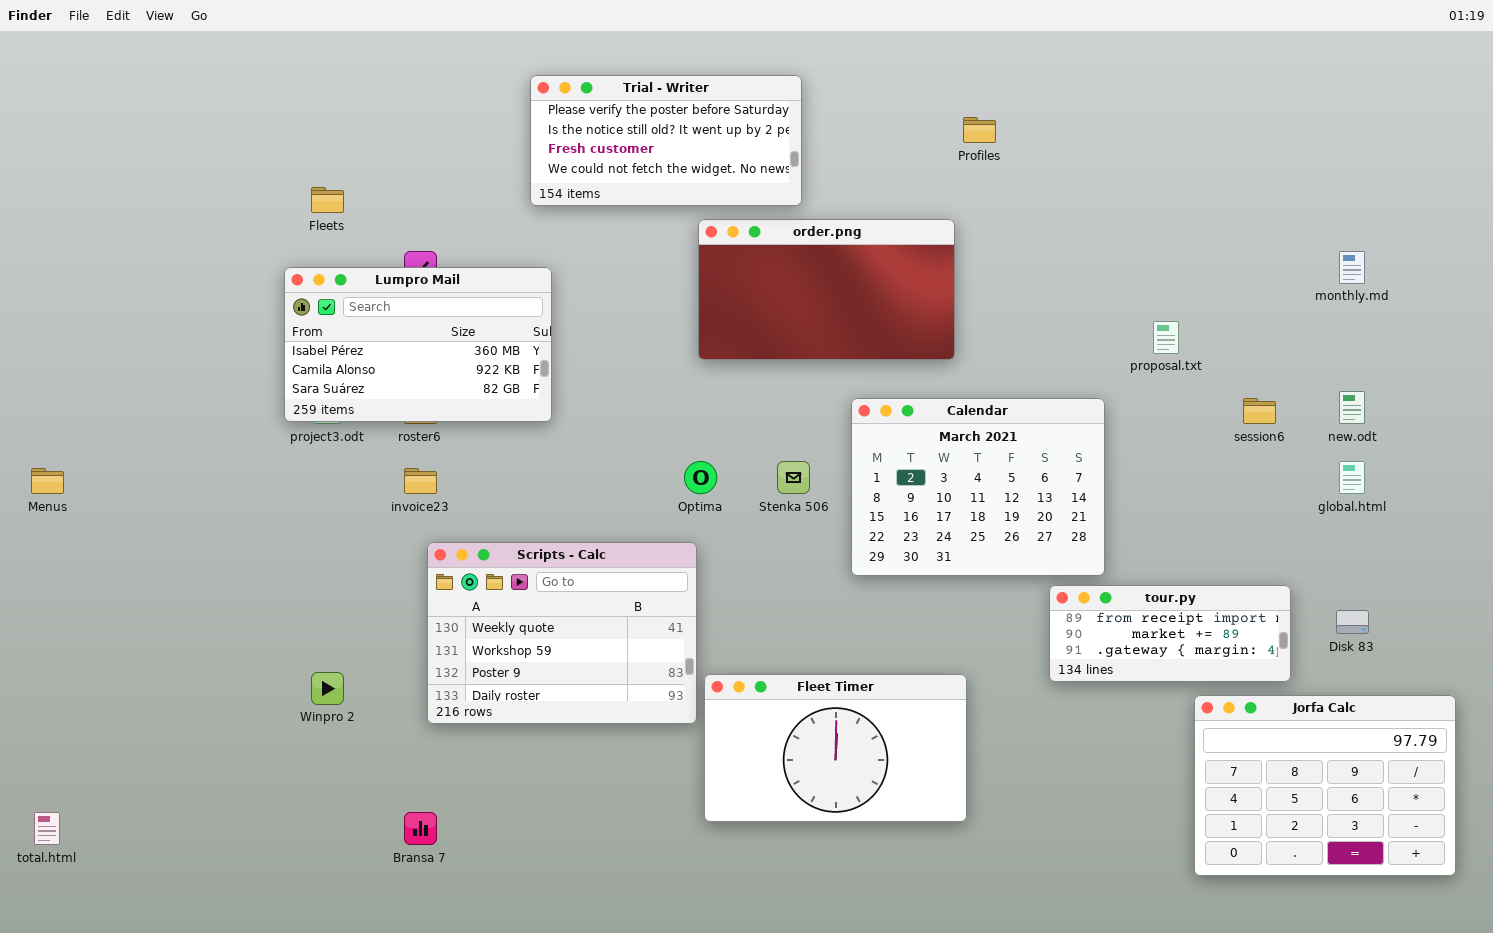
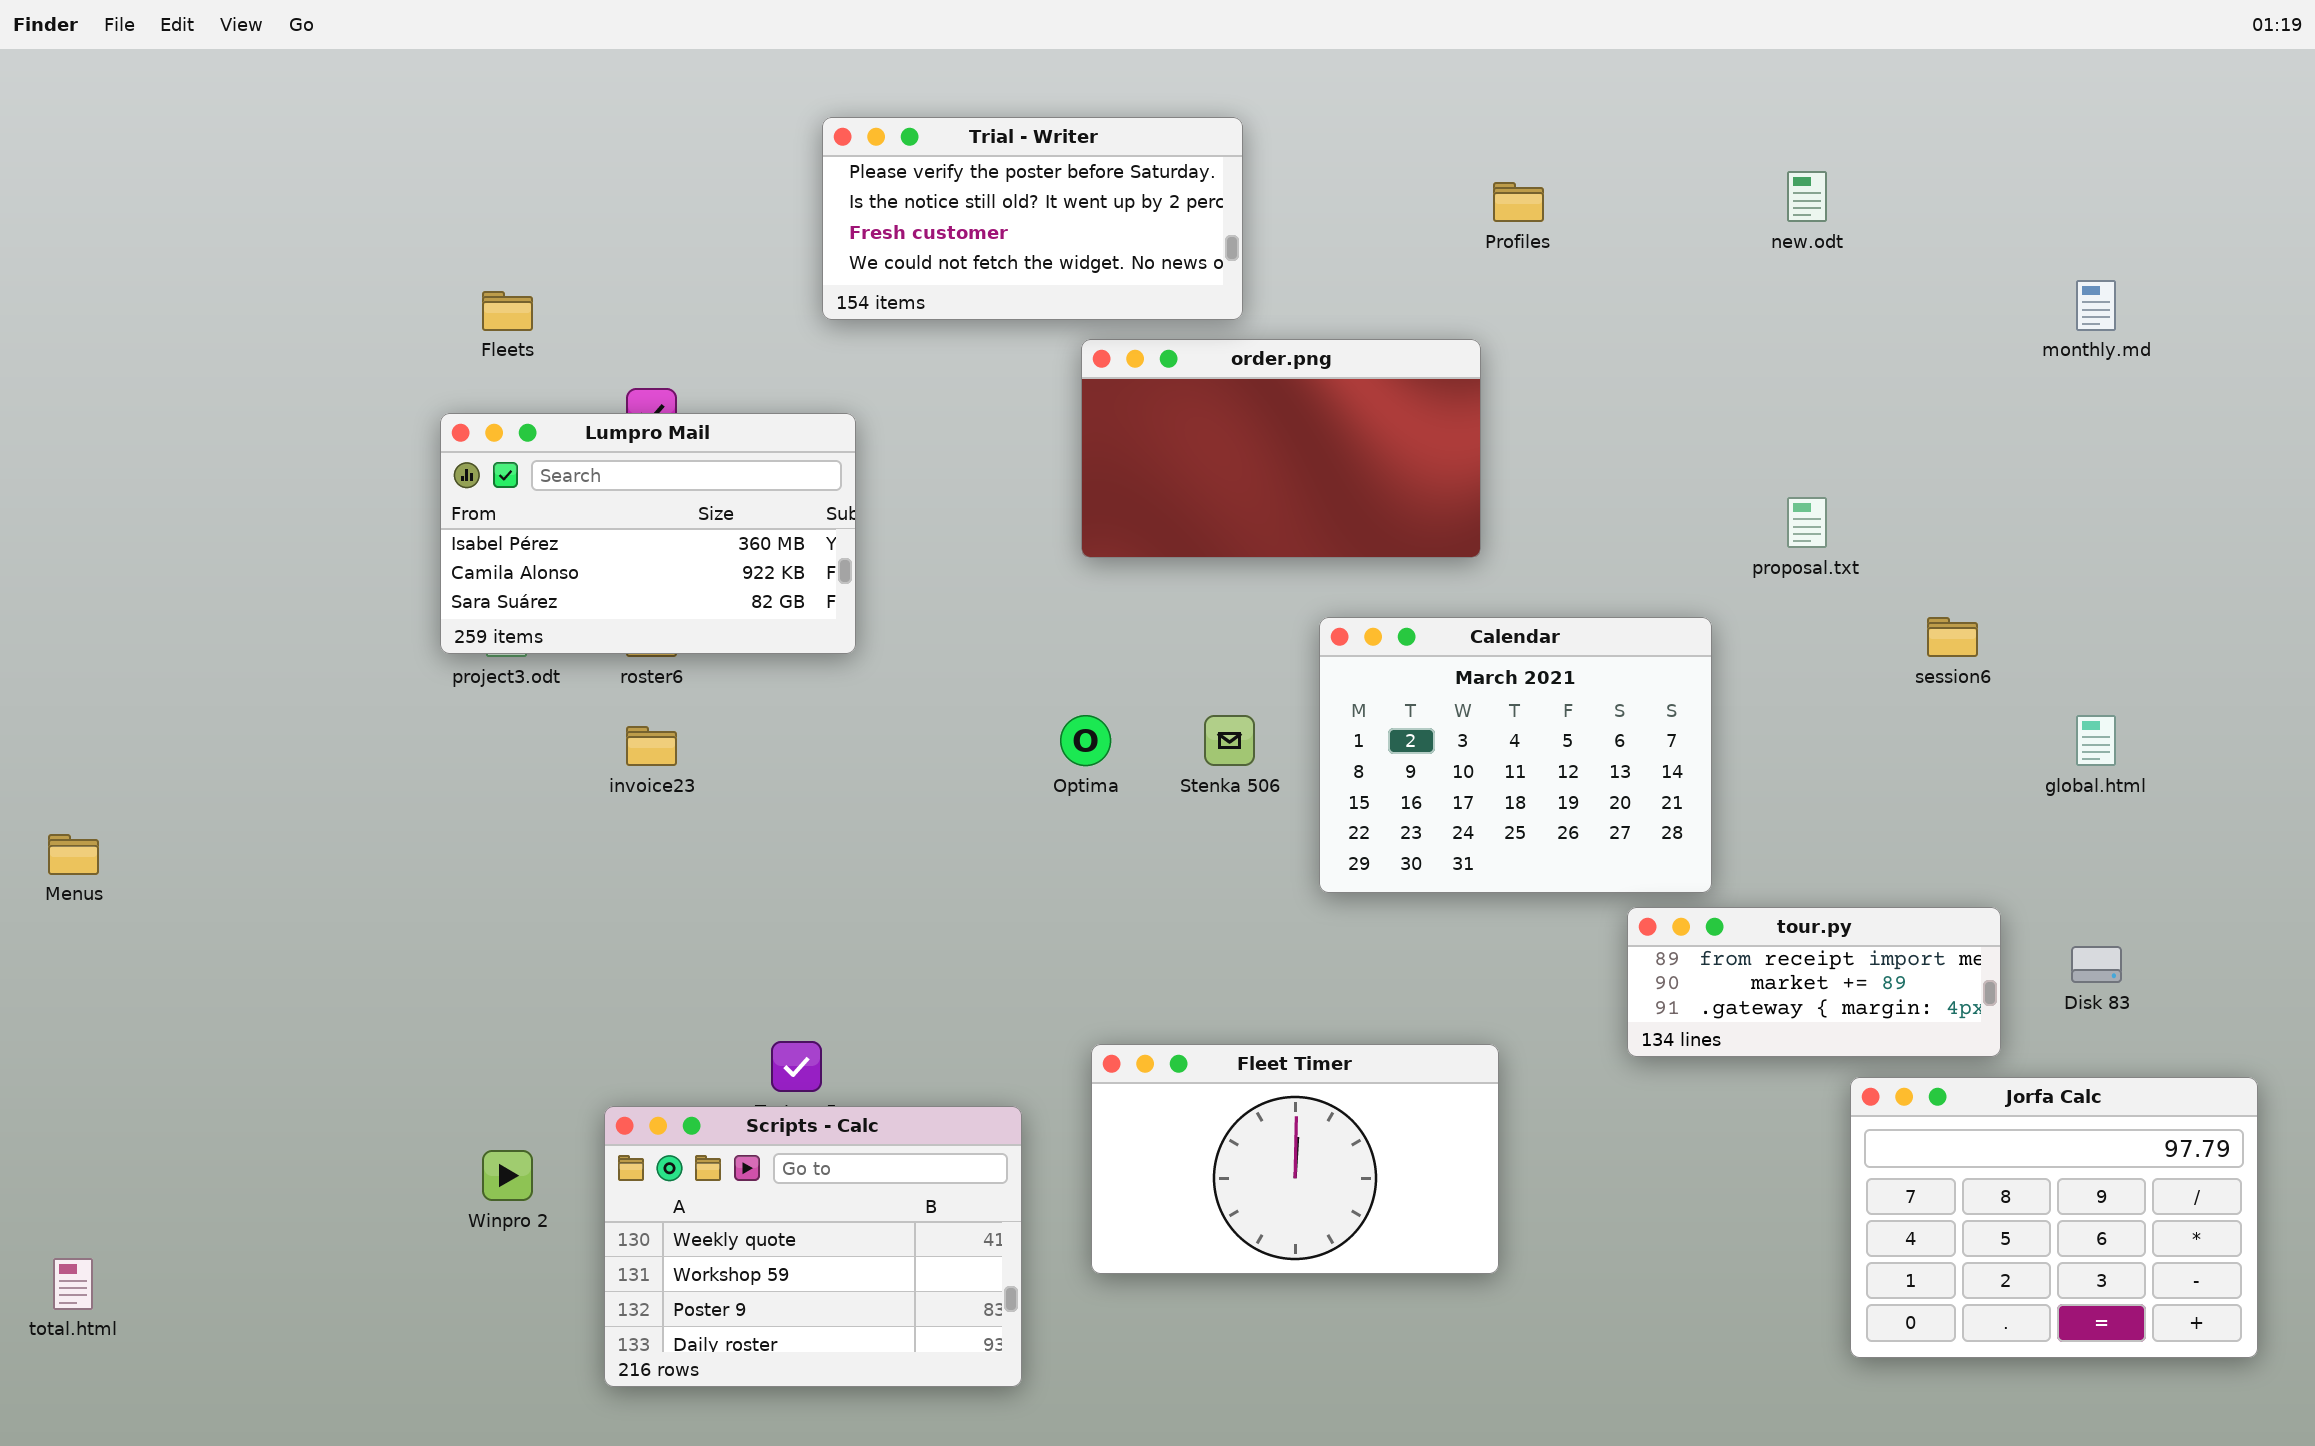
monthly.md: [1339,251,1365,284] -> [2076,280,2116,331], moved
new.odt: [1339,391,1365,424] -> [1787,171,1827,222], moved
Menus: [31,468,64,494] -> [48,834,99,875], moved
Scripts - Calc: [427,542,697,724] -> [604,1106,1022,1387], moved
Winpro 2: [311,672,344,705] -> [482,1150,533,1201], moved

